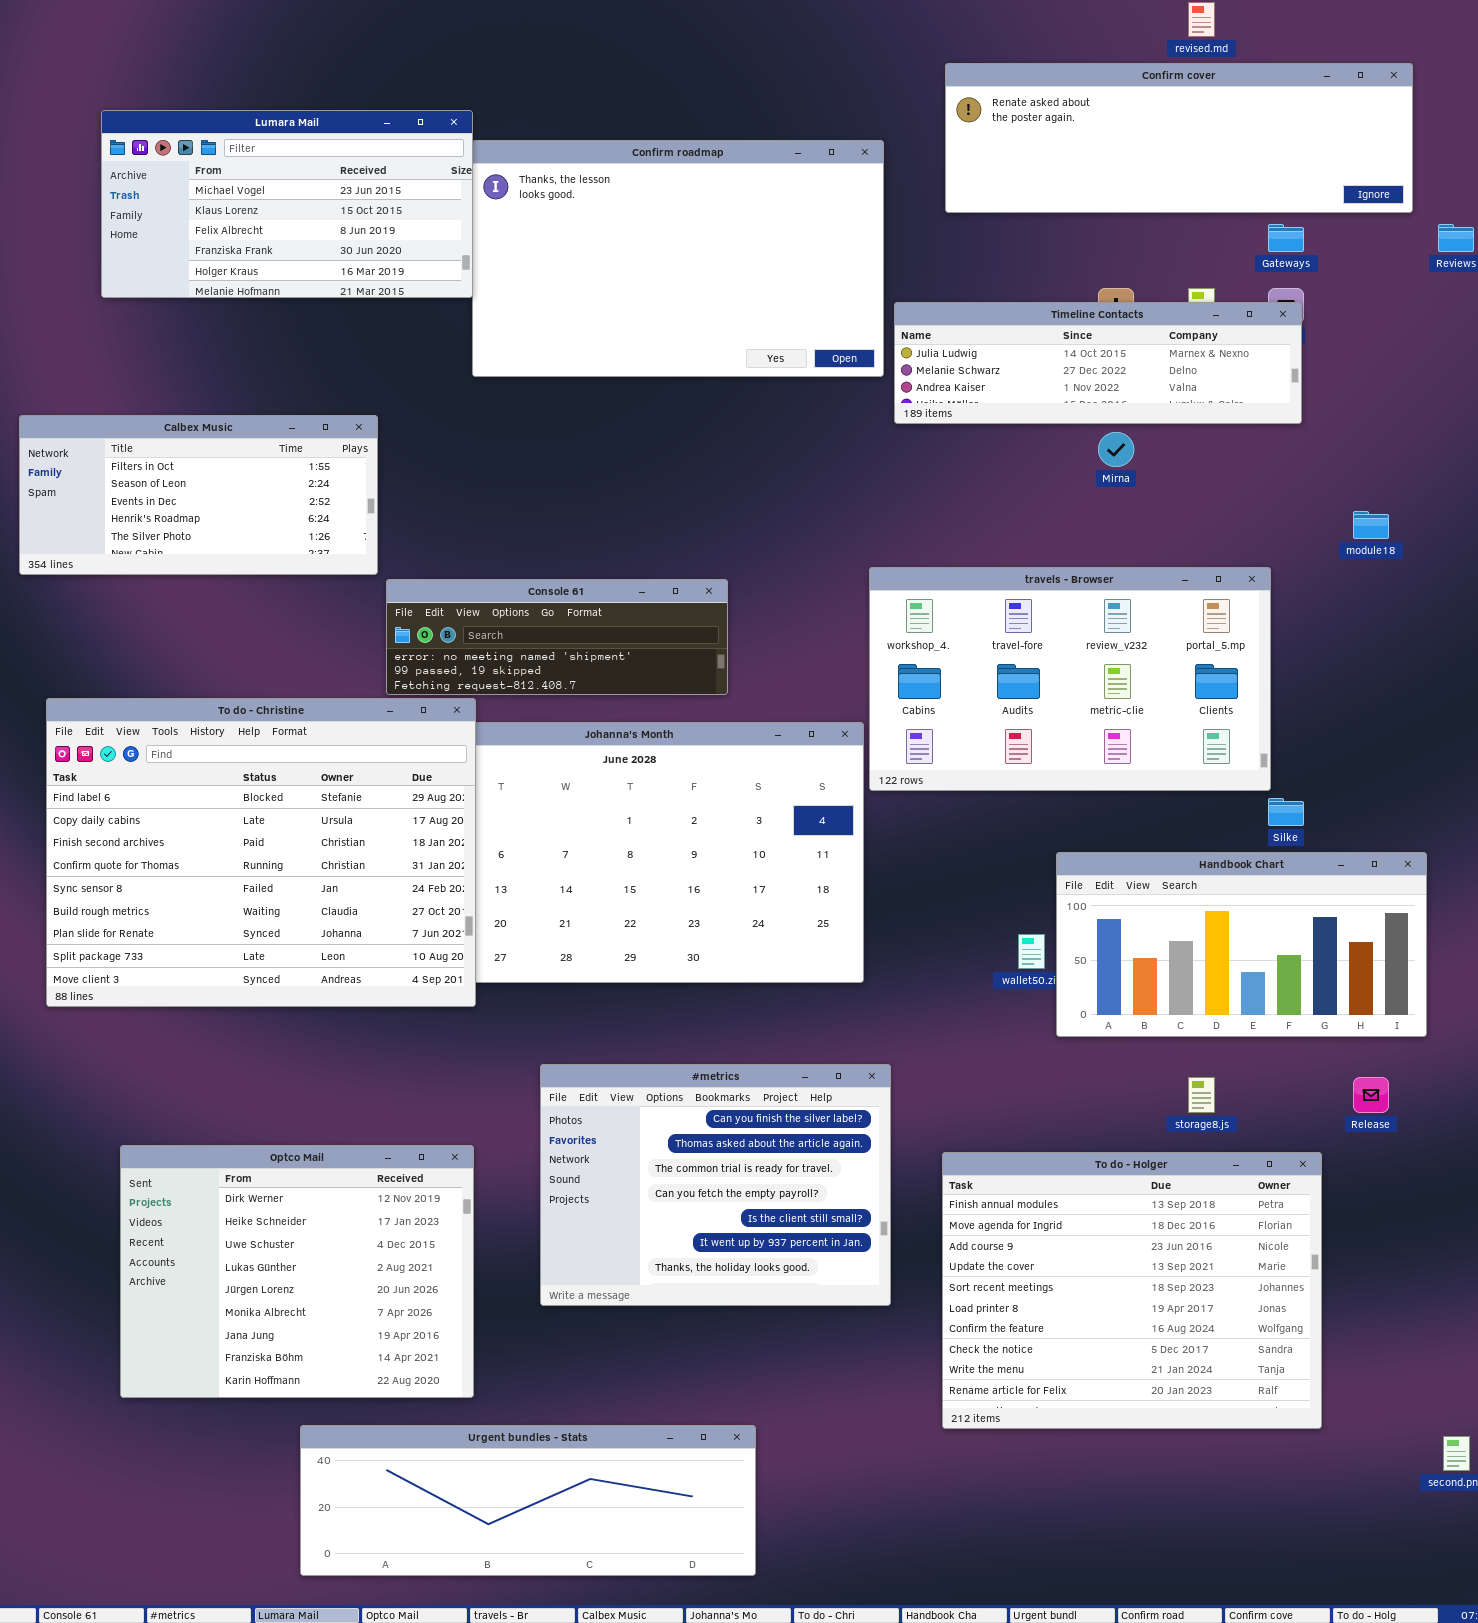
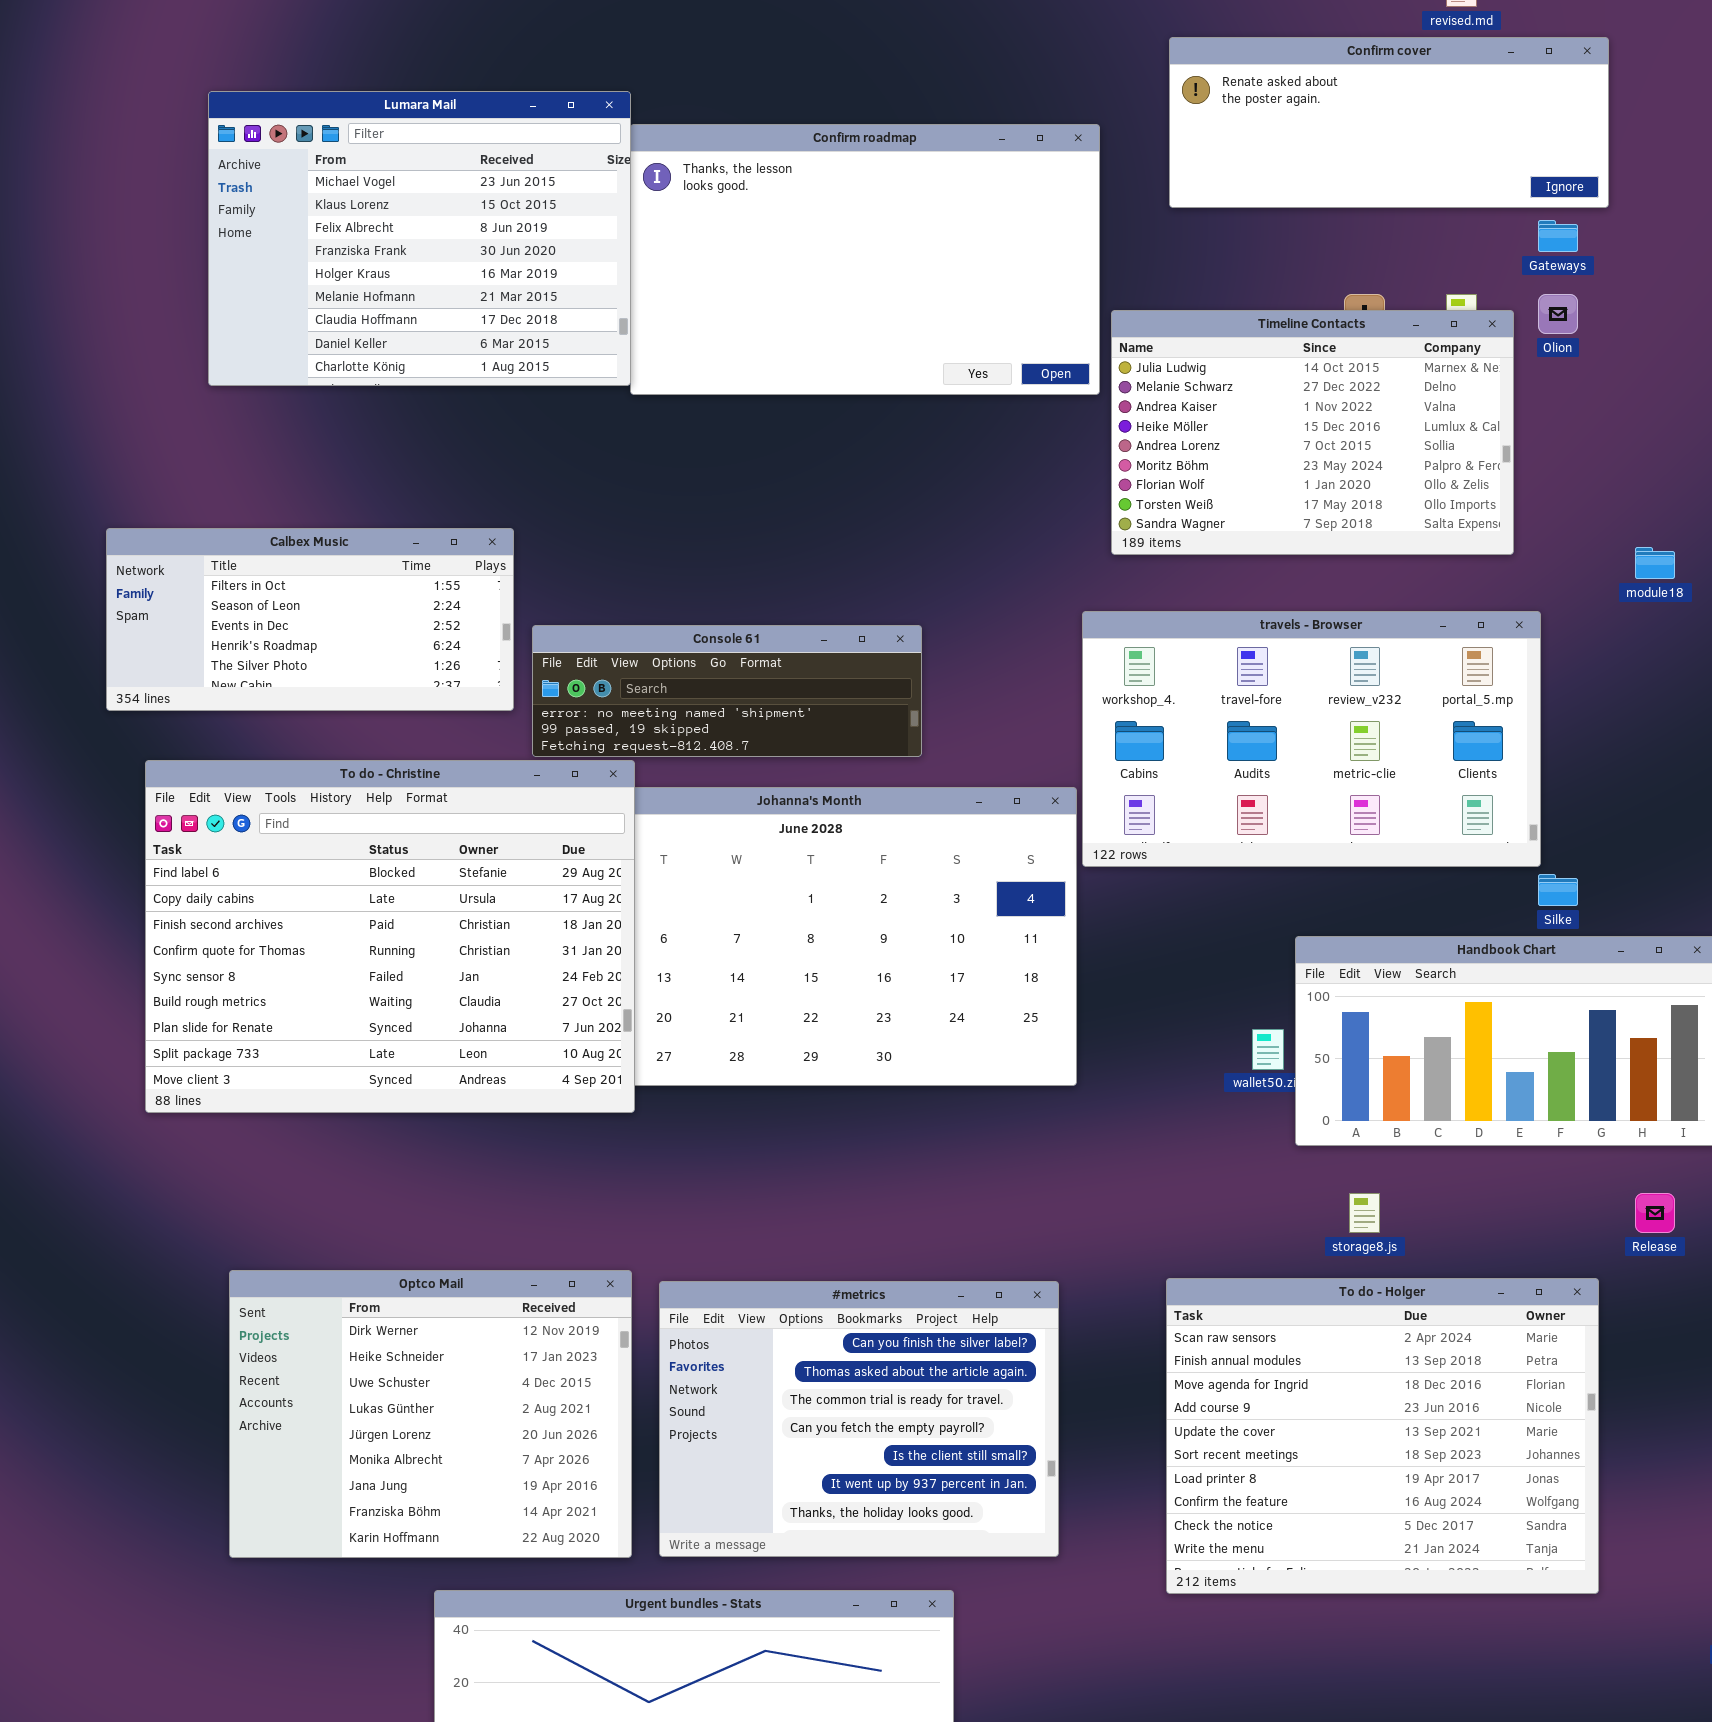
Confirm cover: [945,63,1413,213] -> [1169,37,1609,208], resized
Lumara Mail: [101,110,473,298] -> [208,91,631,386], resized
Timeline Contacts: [894,302,1302,424] -> [1111,310,1514,555], resized
Calbex Music: [19,415,378,575] -> [106,528,514,711], moved
#metrics: [540,1064,891,1306] -> [659,1281,1059,1557], moved
storage8.js: [1188,1077,1215,1113] -> [1349,1193,1380,1233], moved
To do - Holger: [942,1152,1322,1429] -> [1166,1278,1599,1594], scrolled up 1 row

